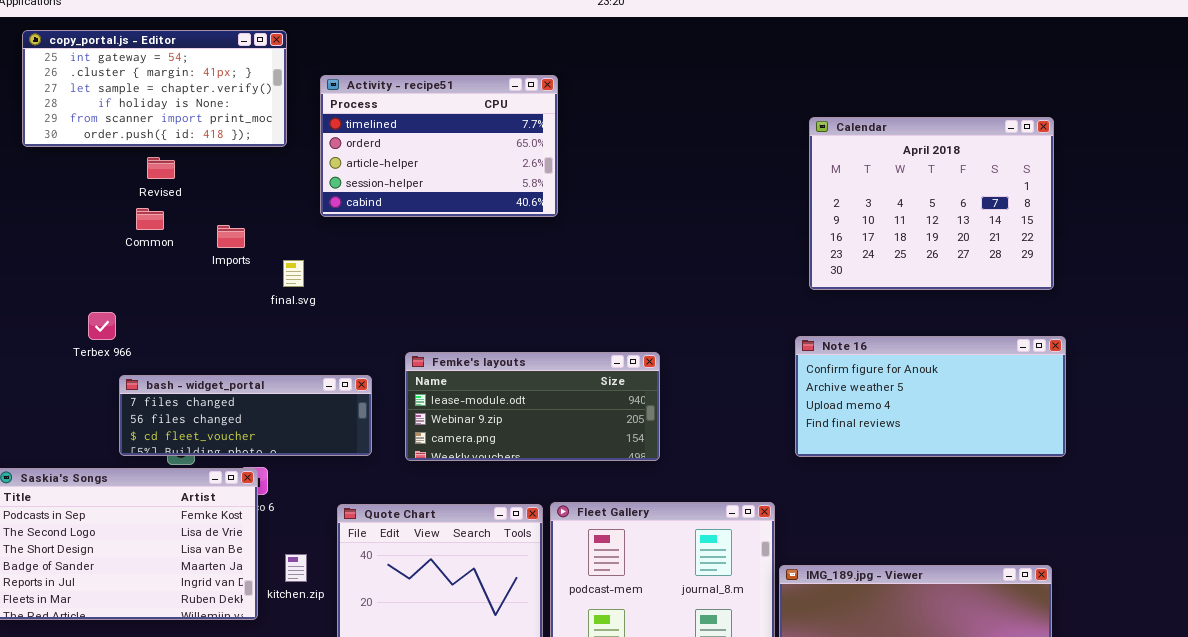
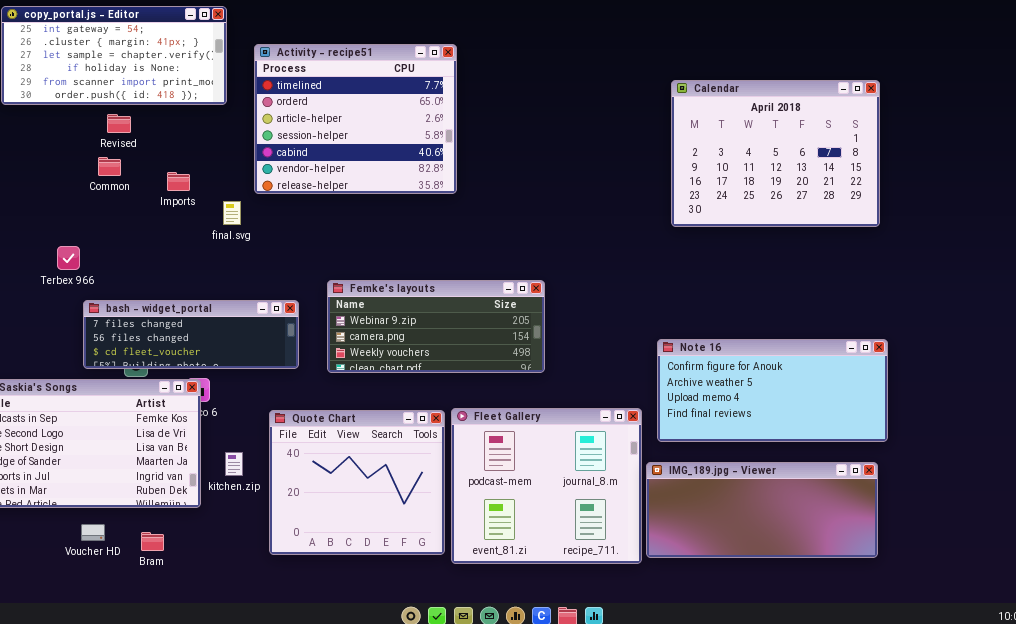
Activity - recipe51: [320,75,558,217] -> [254,44,457,194], resized
Note 16: [795,336,1066,457] -> [657,339,888,442], moved
Femke's layouts: [405,352,660,461] -> [327,280,545,373], scrolled down 1 row

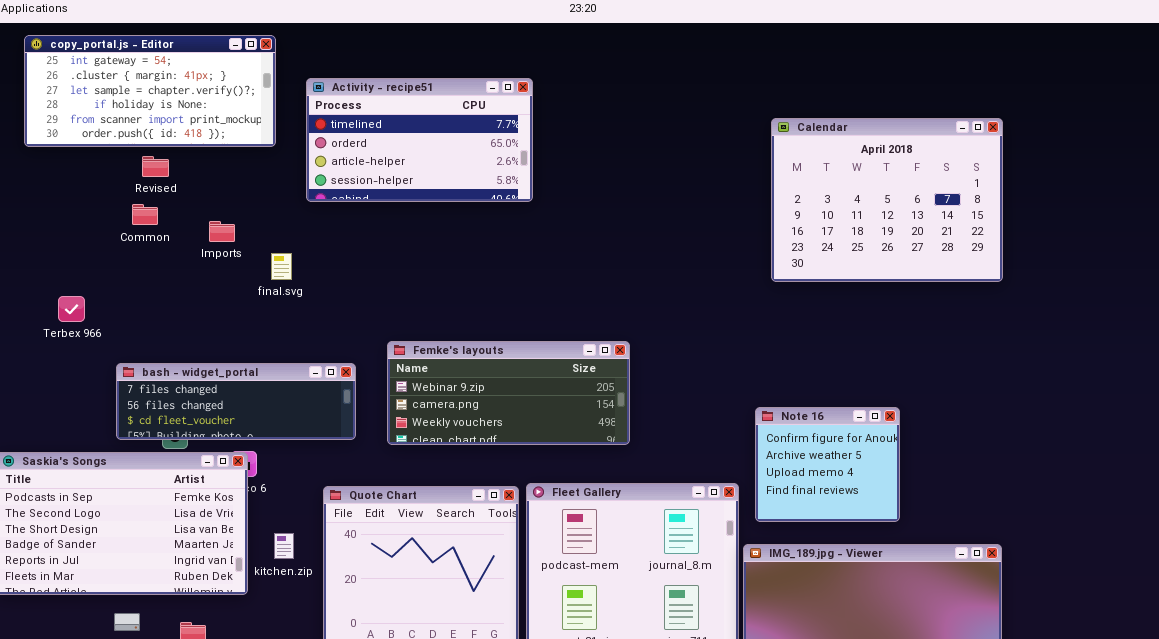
Activity - recipe51: [254,44,457,194] -> [306,78,533,202], resized
Terbex 966: [57,246,80,270] -> [58,296,85,322], moved
Note 16: [657,339,888,442] -> [755,407,900,522], resized

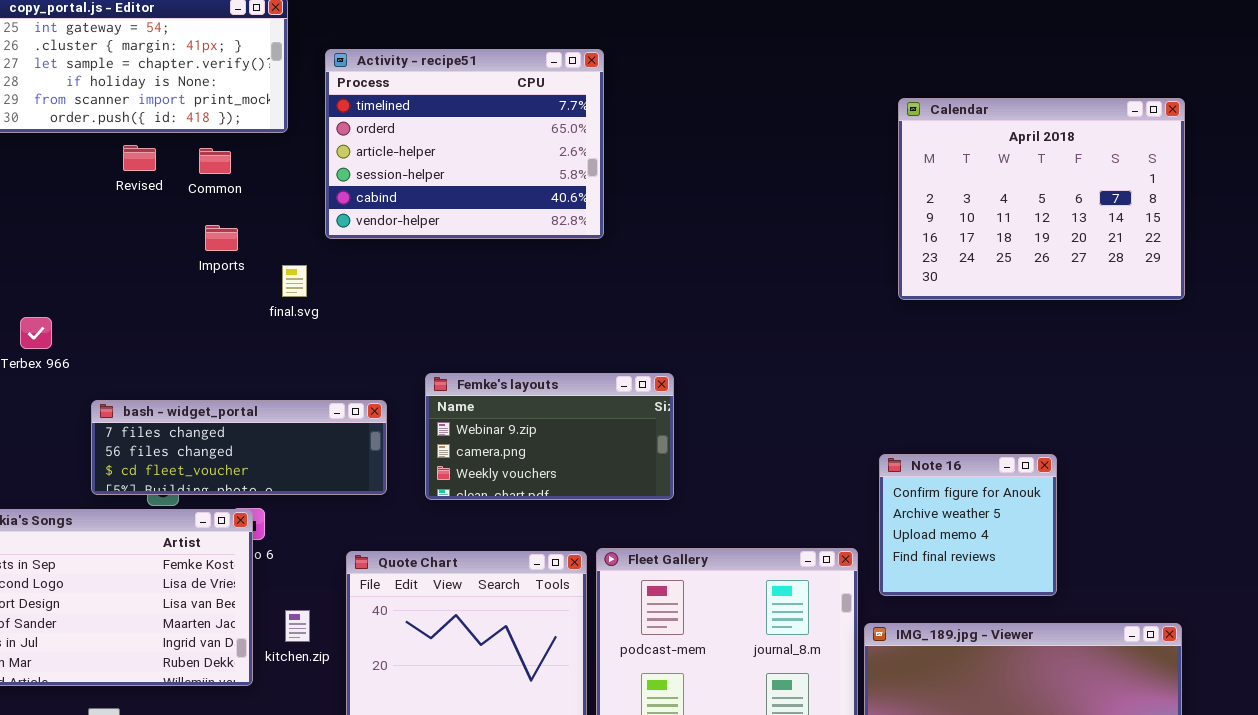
Activity - recipe51: [306,78,533,202] -> [325,49,604,239], resized
Common: [132,204,158,225] -> [199,148,231,174], moved
Femke's layouts: [387,341,630,445] -> [425,373,674,500], resized

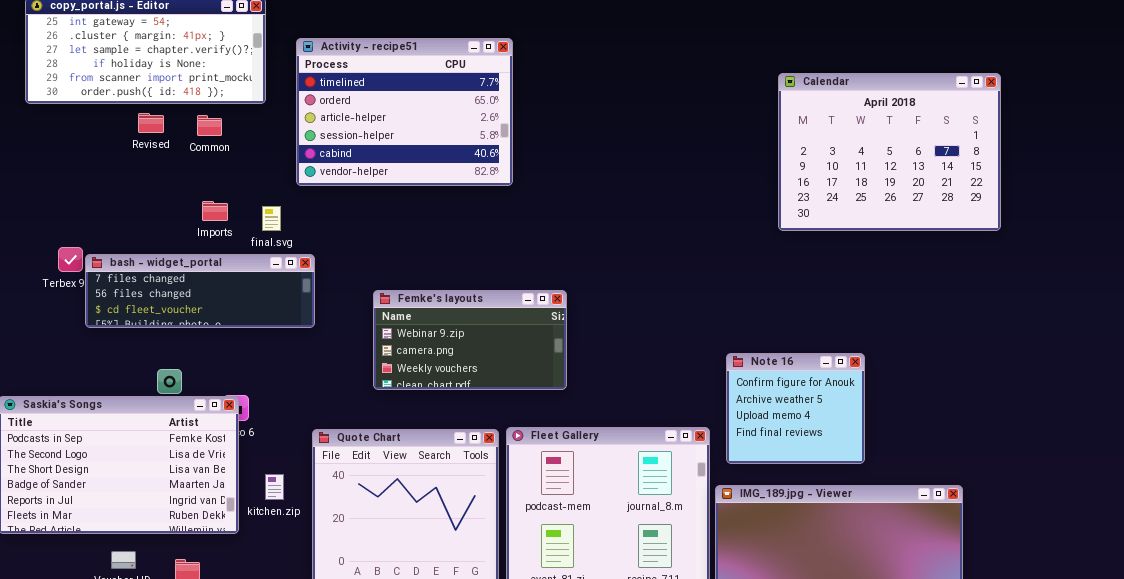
Calendar: [898,98,1185,300] -> [778,73,1001,231], moved
Imports: [205,225,238,251] -> [202,201,228,221], moved
bash - widget_portal: [91,400,387,495] -> [85,254,315,328], moved

